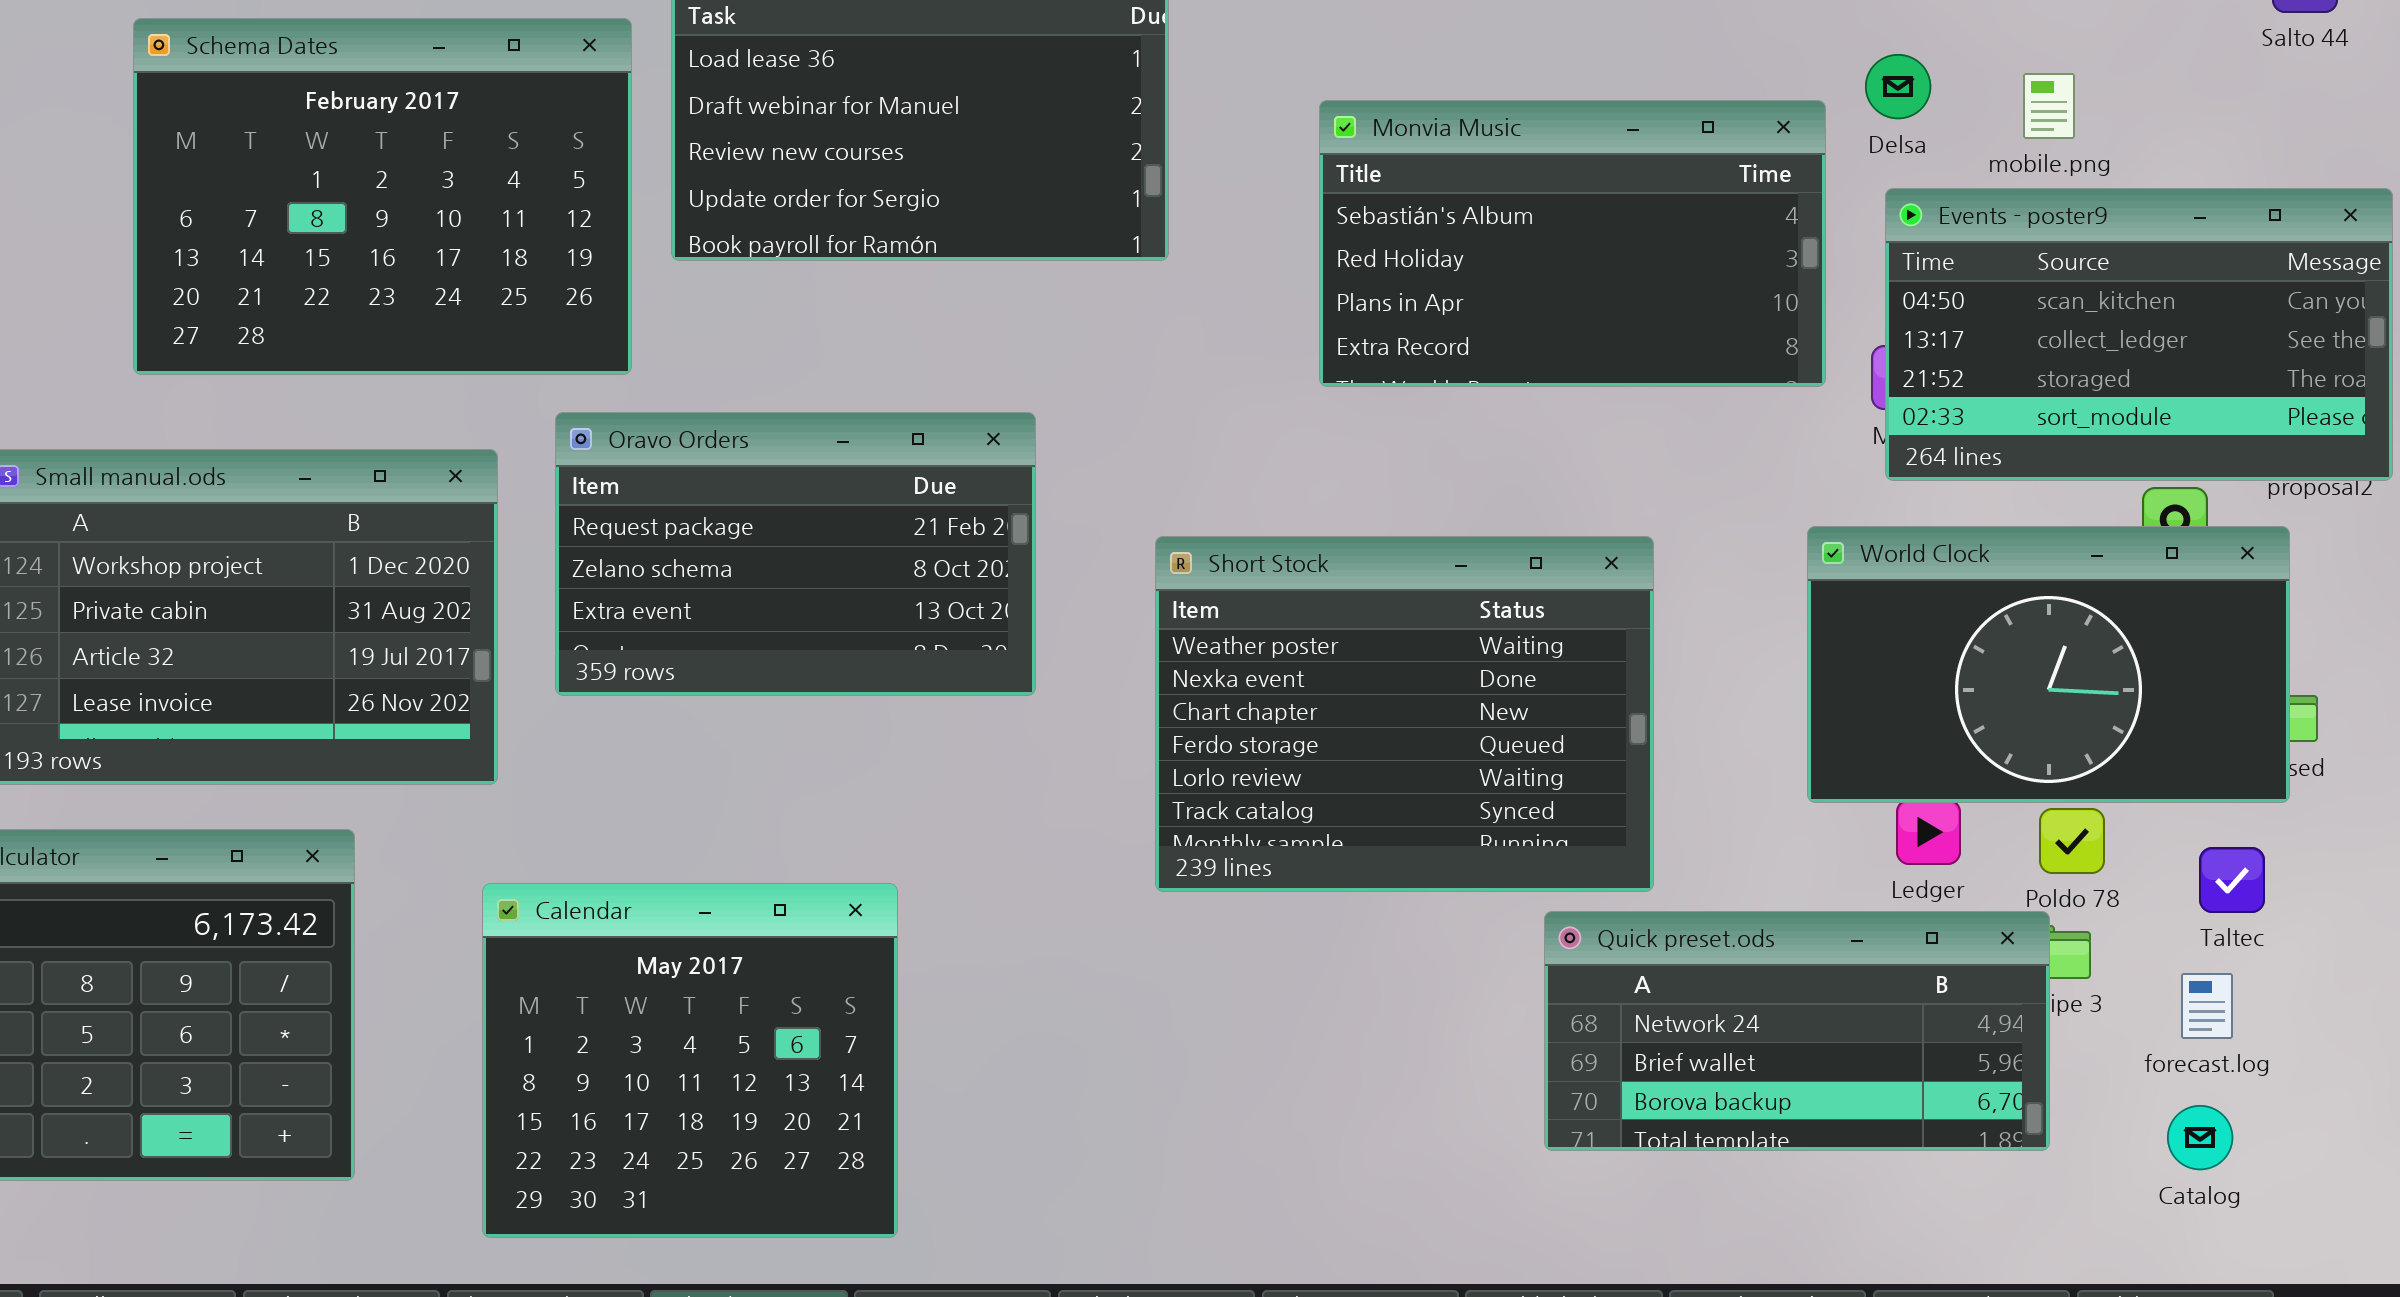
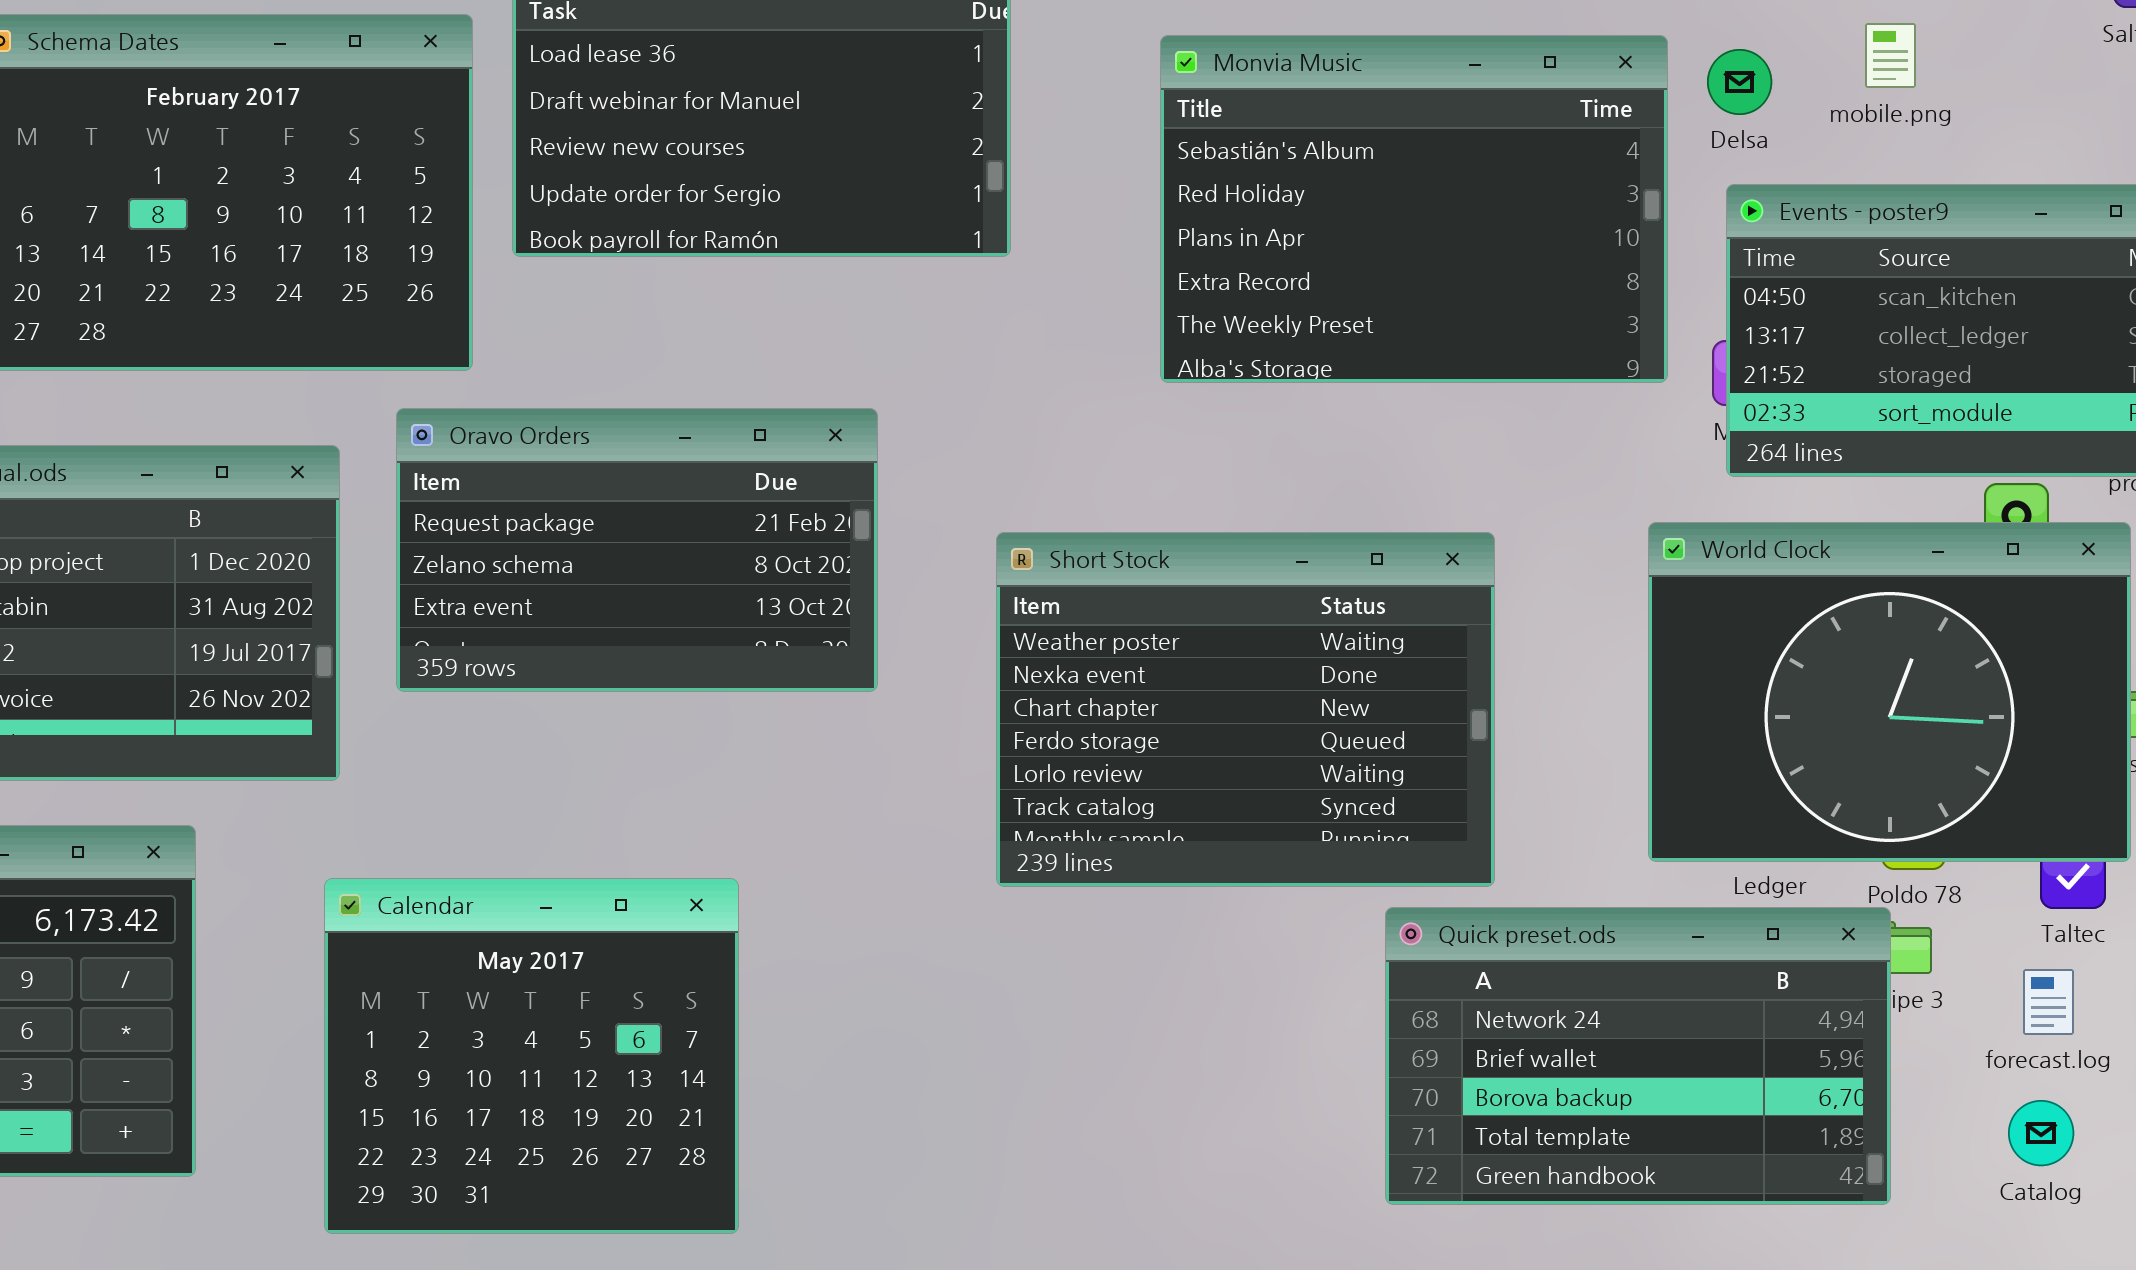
mobile.png: [2023,73,2075,139] -> [1865,23,1916,88], moved
Monvia Music: [1319,100,1826,387] -> [1160,35,1668,383], resized
World Clock: [1807,526,2290,803] -> [1648,522,2131,862], resized
Quick preset.ods: [1544,911,2050,1151] -> [1385,907,1891,1205], resized

